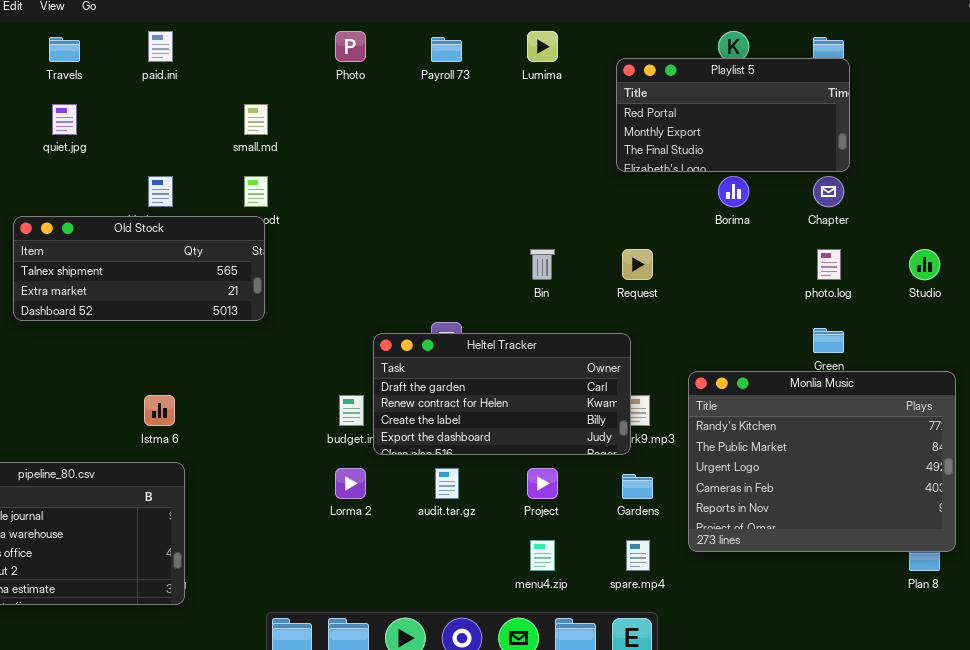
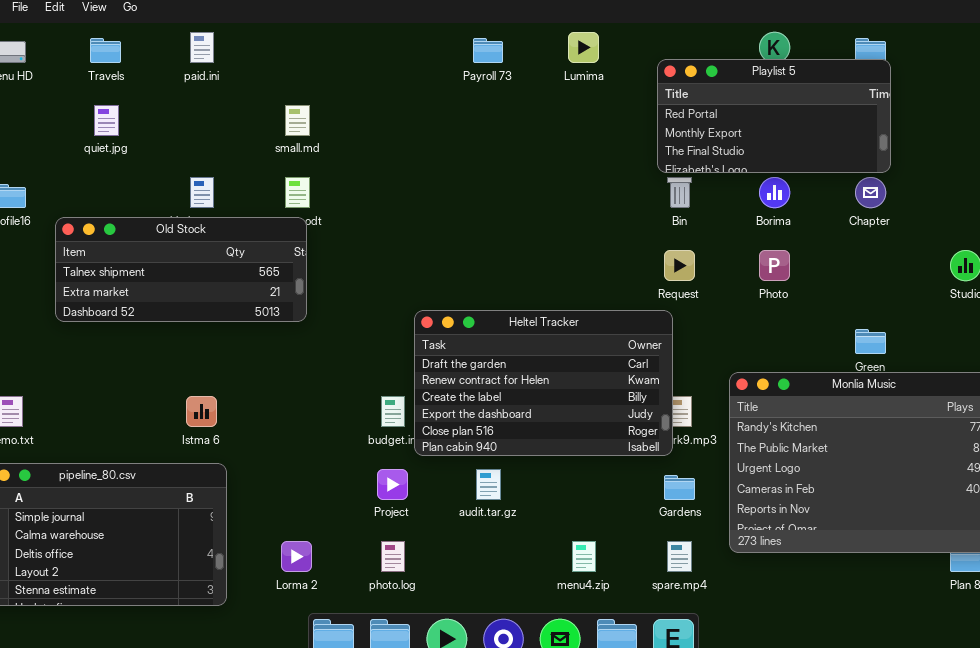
Photo: [335,31,366,62] -> [759,250,790,281], moved
Bin: [530,249,555,280] -> [667,177,692,208], moved
photo.log: [817,249,841,280] -> [381,541,405,572], moved
Heltel Tracker: [373,333,631,455] -> [414,310,673,456], resized
Lorma 2: [335,468,366,499] -> [281,541,312,572], moved
Project: [527,468,558,499] -> [377,469,408,500], moved

